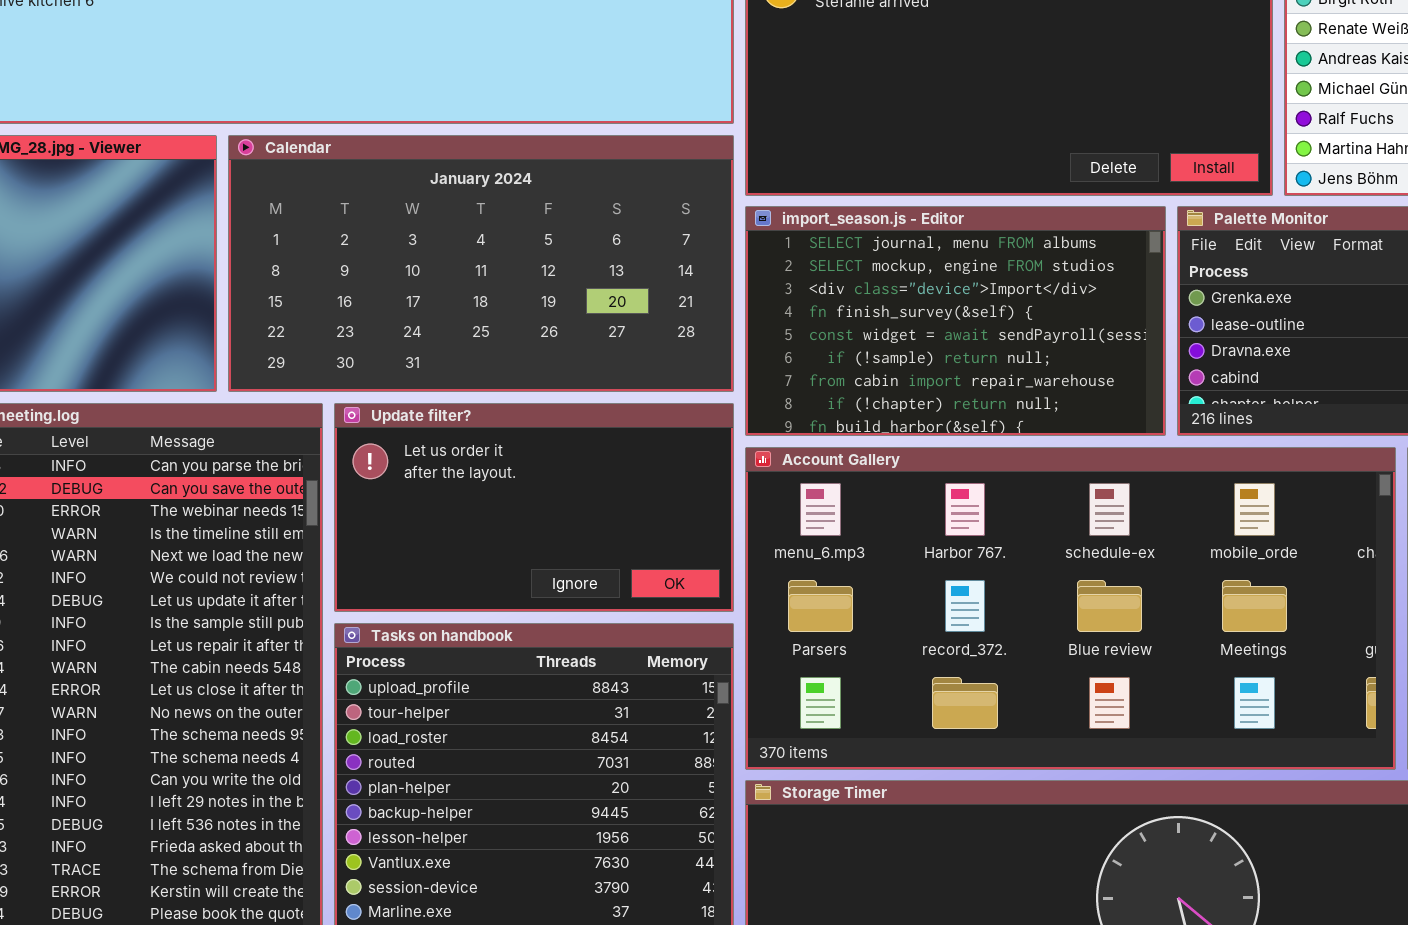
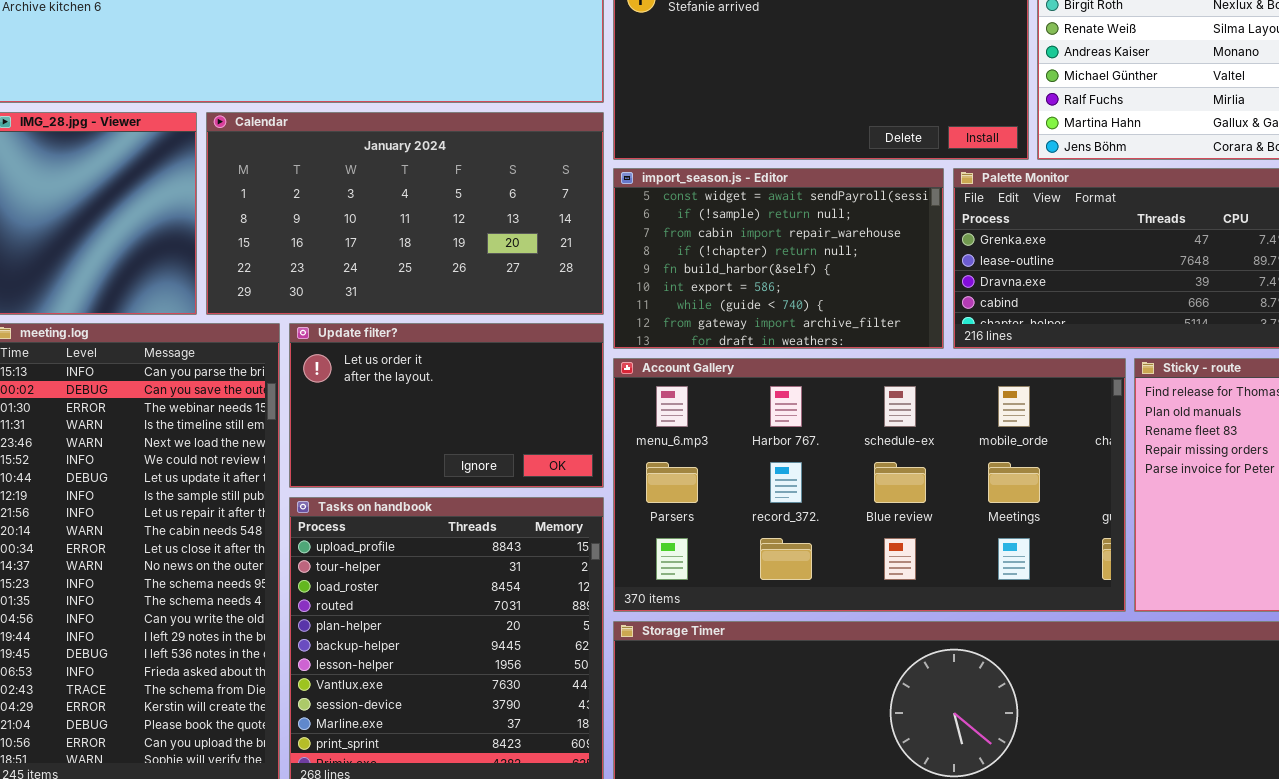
import_season.js - Editor: [745,206,1166,436] -> [613,168,944,349], scrolled down 4 rows

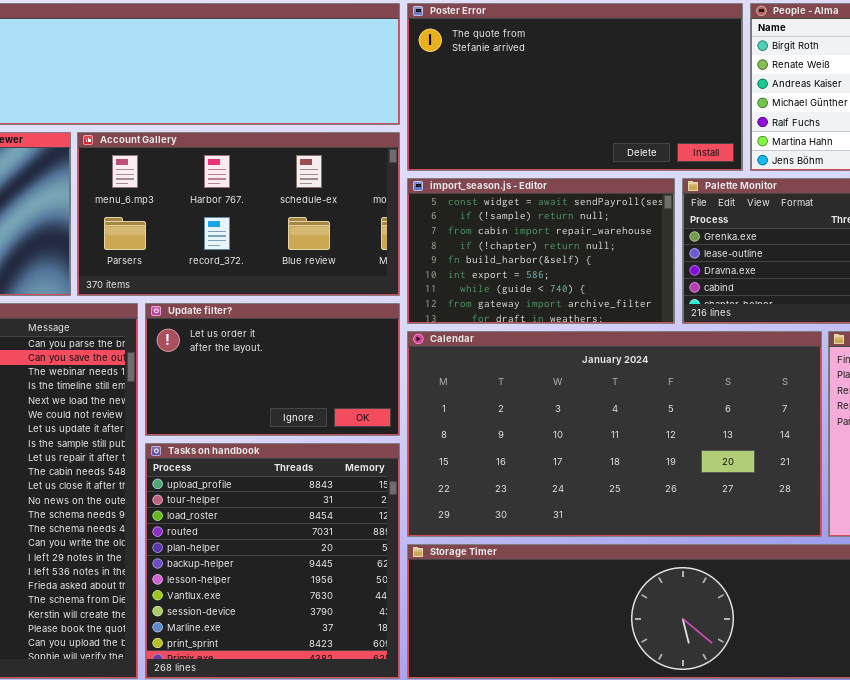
Calendar: [206,112,604,315] -> [407,331,822,537], moved, resized
Account Gallery: [613,358,1126,612] -> [77,132,400,296], moved, resized

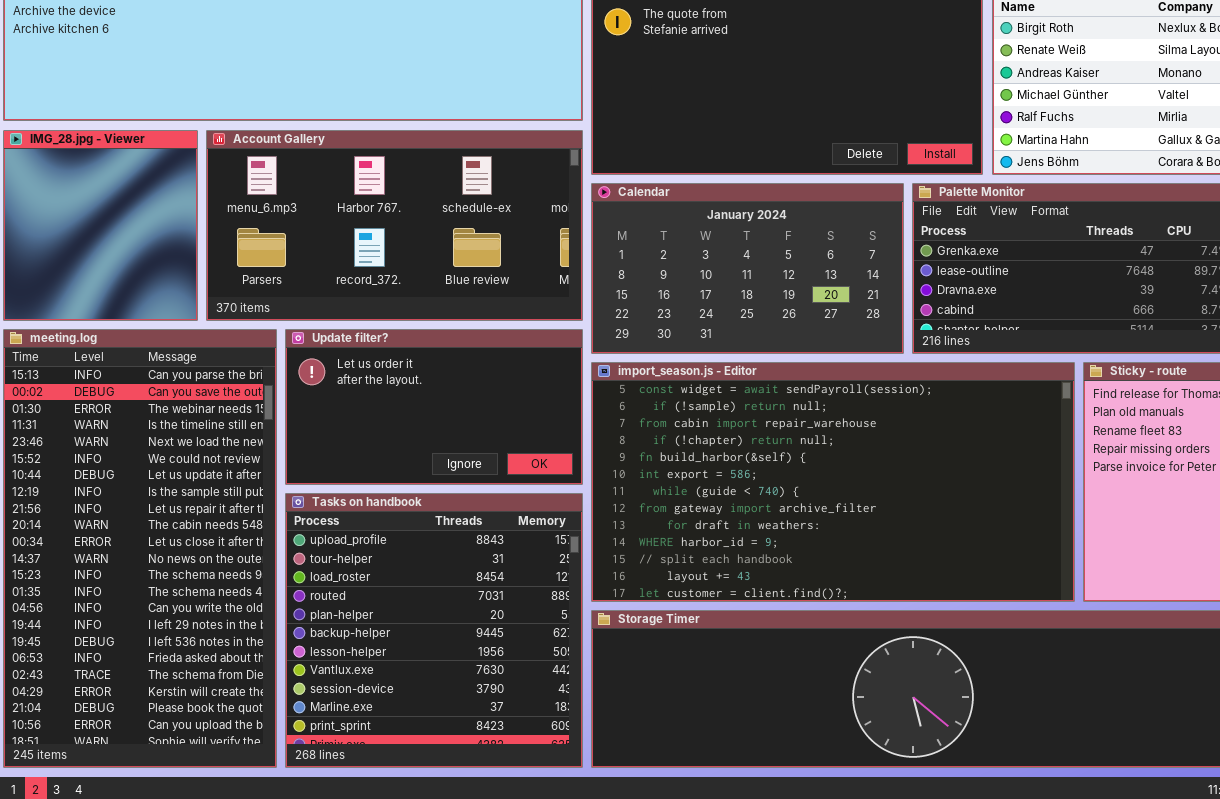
import_season.js - Editor: [407,178,675,324] -> [591,362,1075,602], moved, resized
Calendar: [407,331,822,537] -> [591,183,904,354], moved, resized

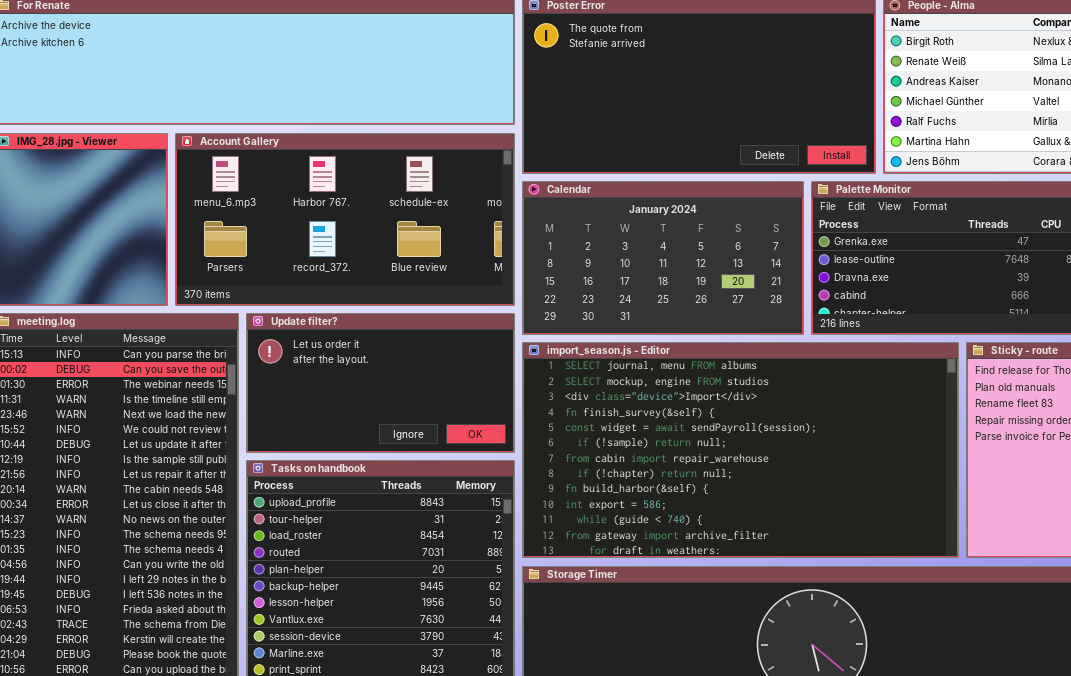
import_season.js - Editor: [591,362,1075,602] -> [522,342,959,558], scrolled up 4 rows

